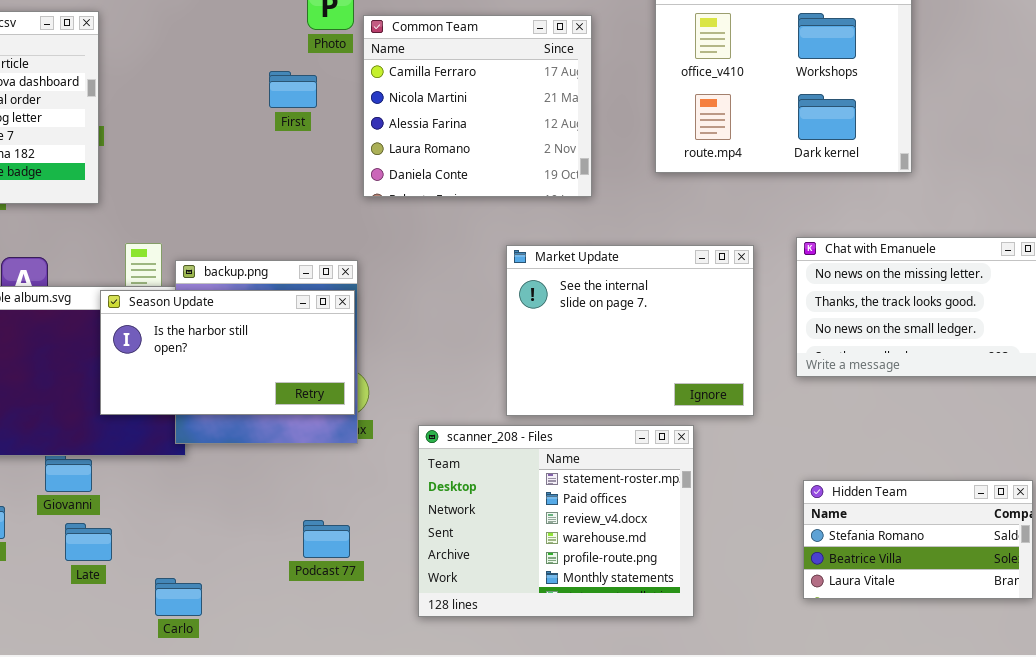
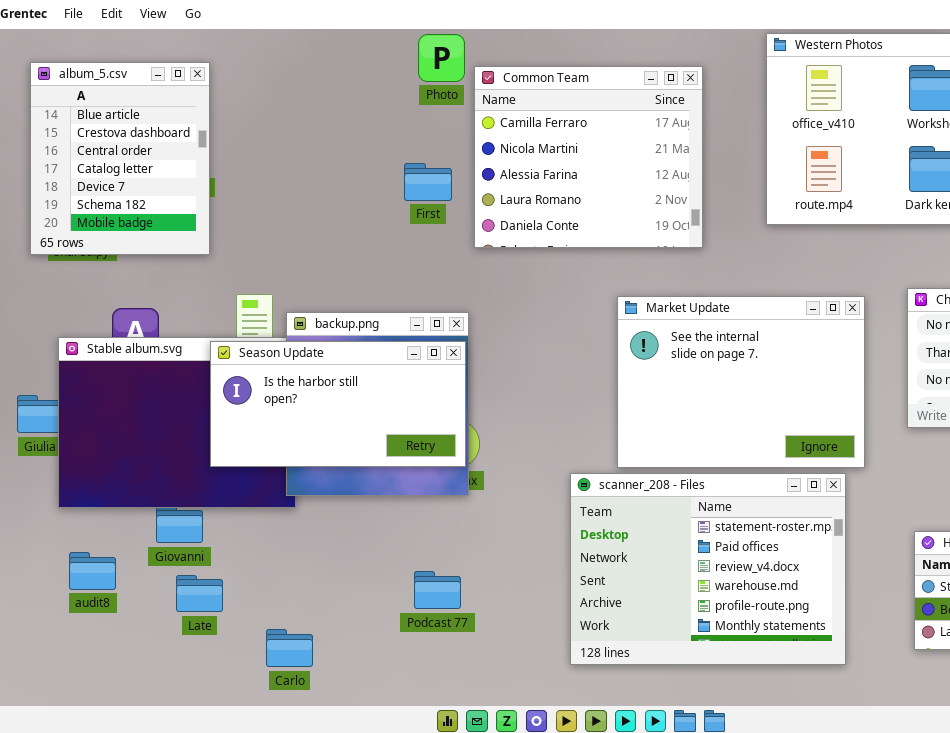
First: [269,71,317,108] -> [404,163,452,201], moved
scanner_208 - Files: [418,425,694,617] -> [570,473,846,665], moved

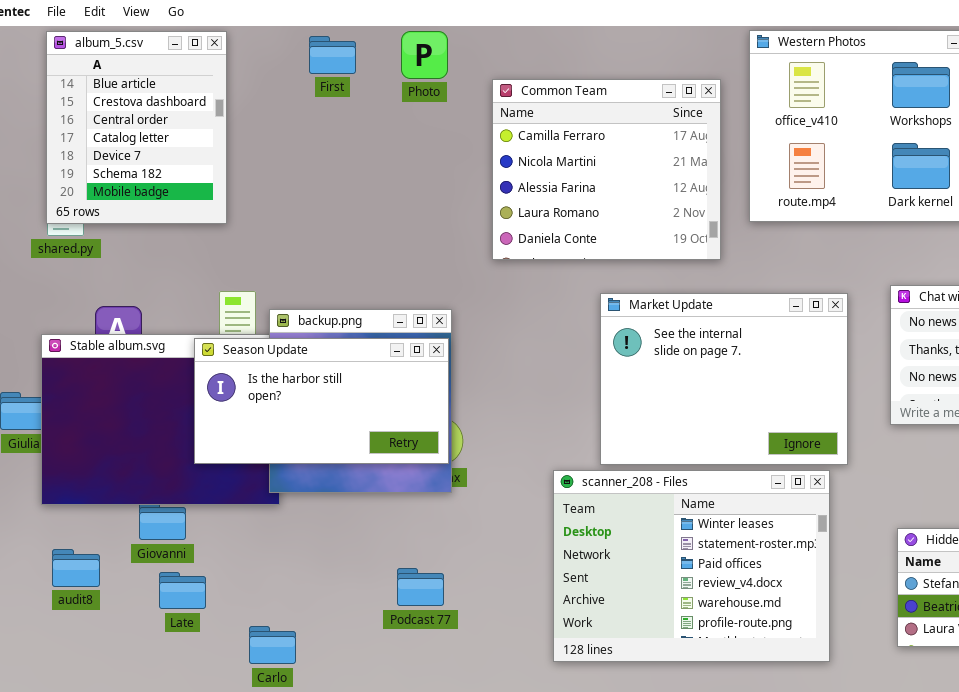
album_5.csv: [30,62,210,255] -> [46,31,227,224], moved
Common Team: [474,66,703,248] -> [492,79,721,260], moved
First: [404,163,452,201] -> [309,36,356,74], moved
scanner_208 - Files: [570,473,846,665] -> [553,470,830,662], scrolled up 1 row

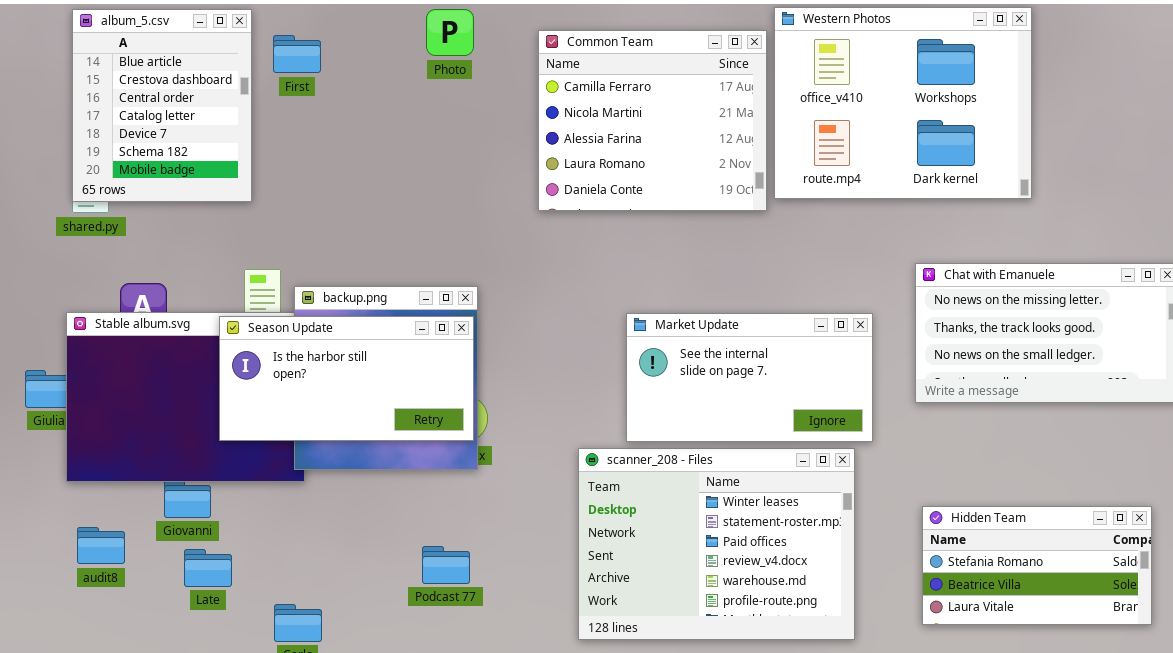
First: [309,36,356,74] -> [273,35,321,73], moved
Common Team: [492,79,721,260] -> [538,30,767,211], moved
Market Update: [600,293,848,465] -> [626,313,873,442], resized

